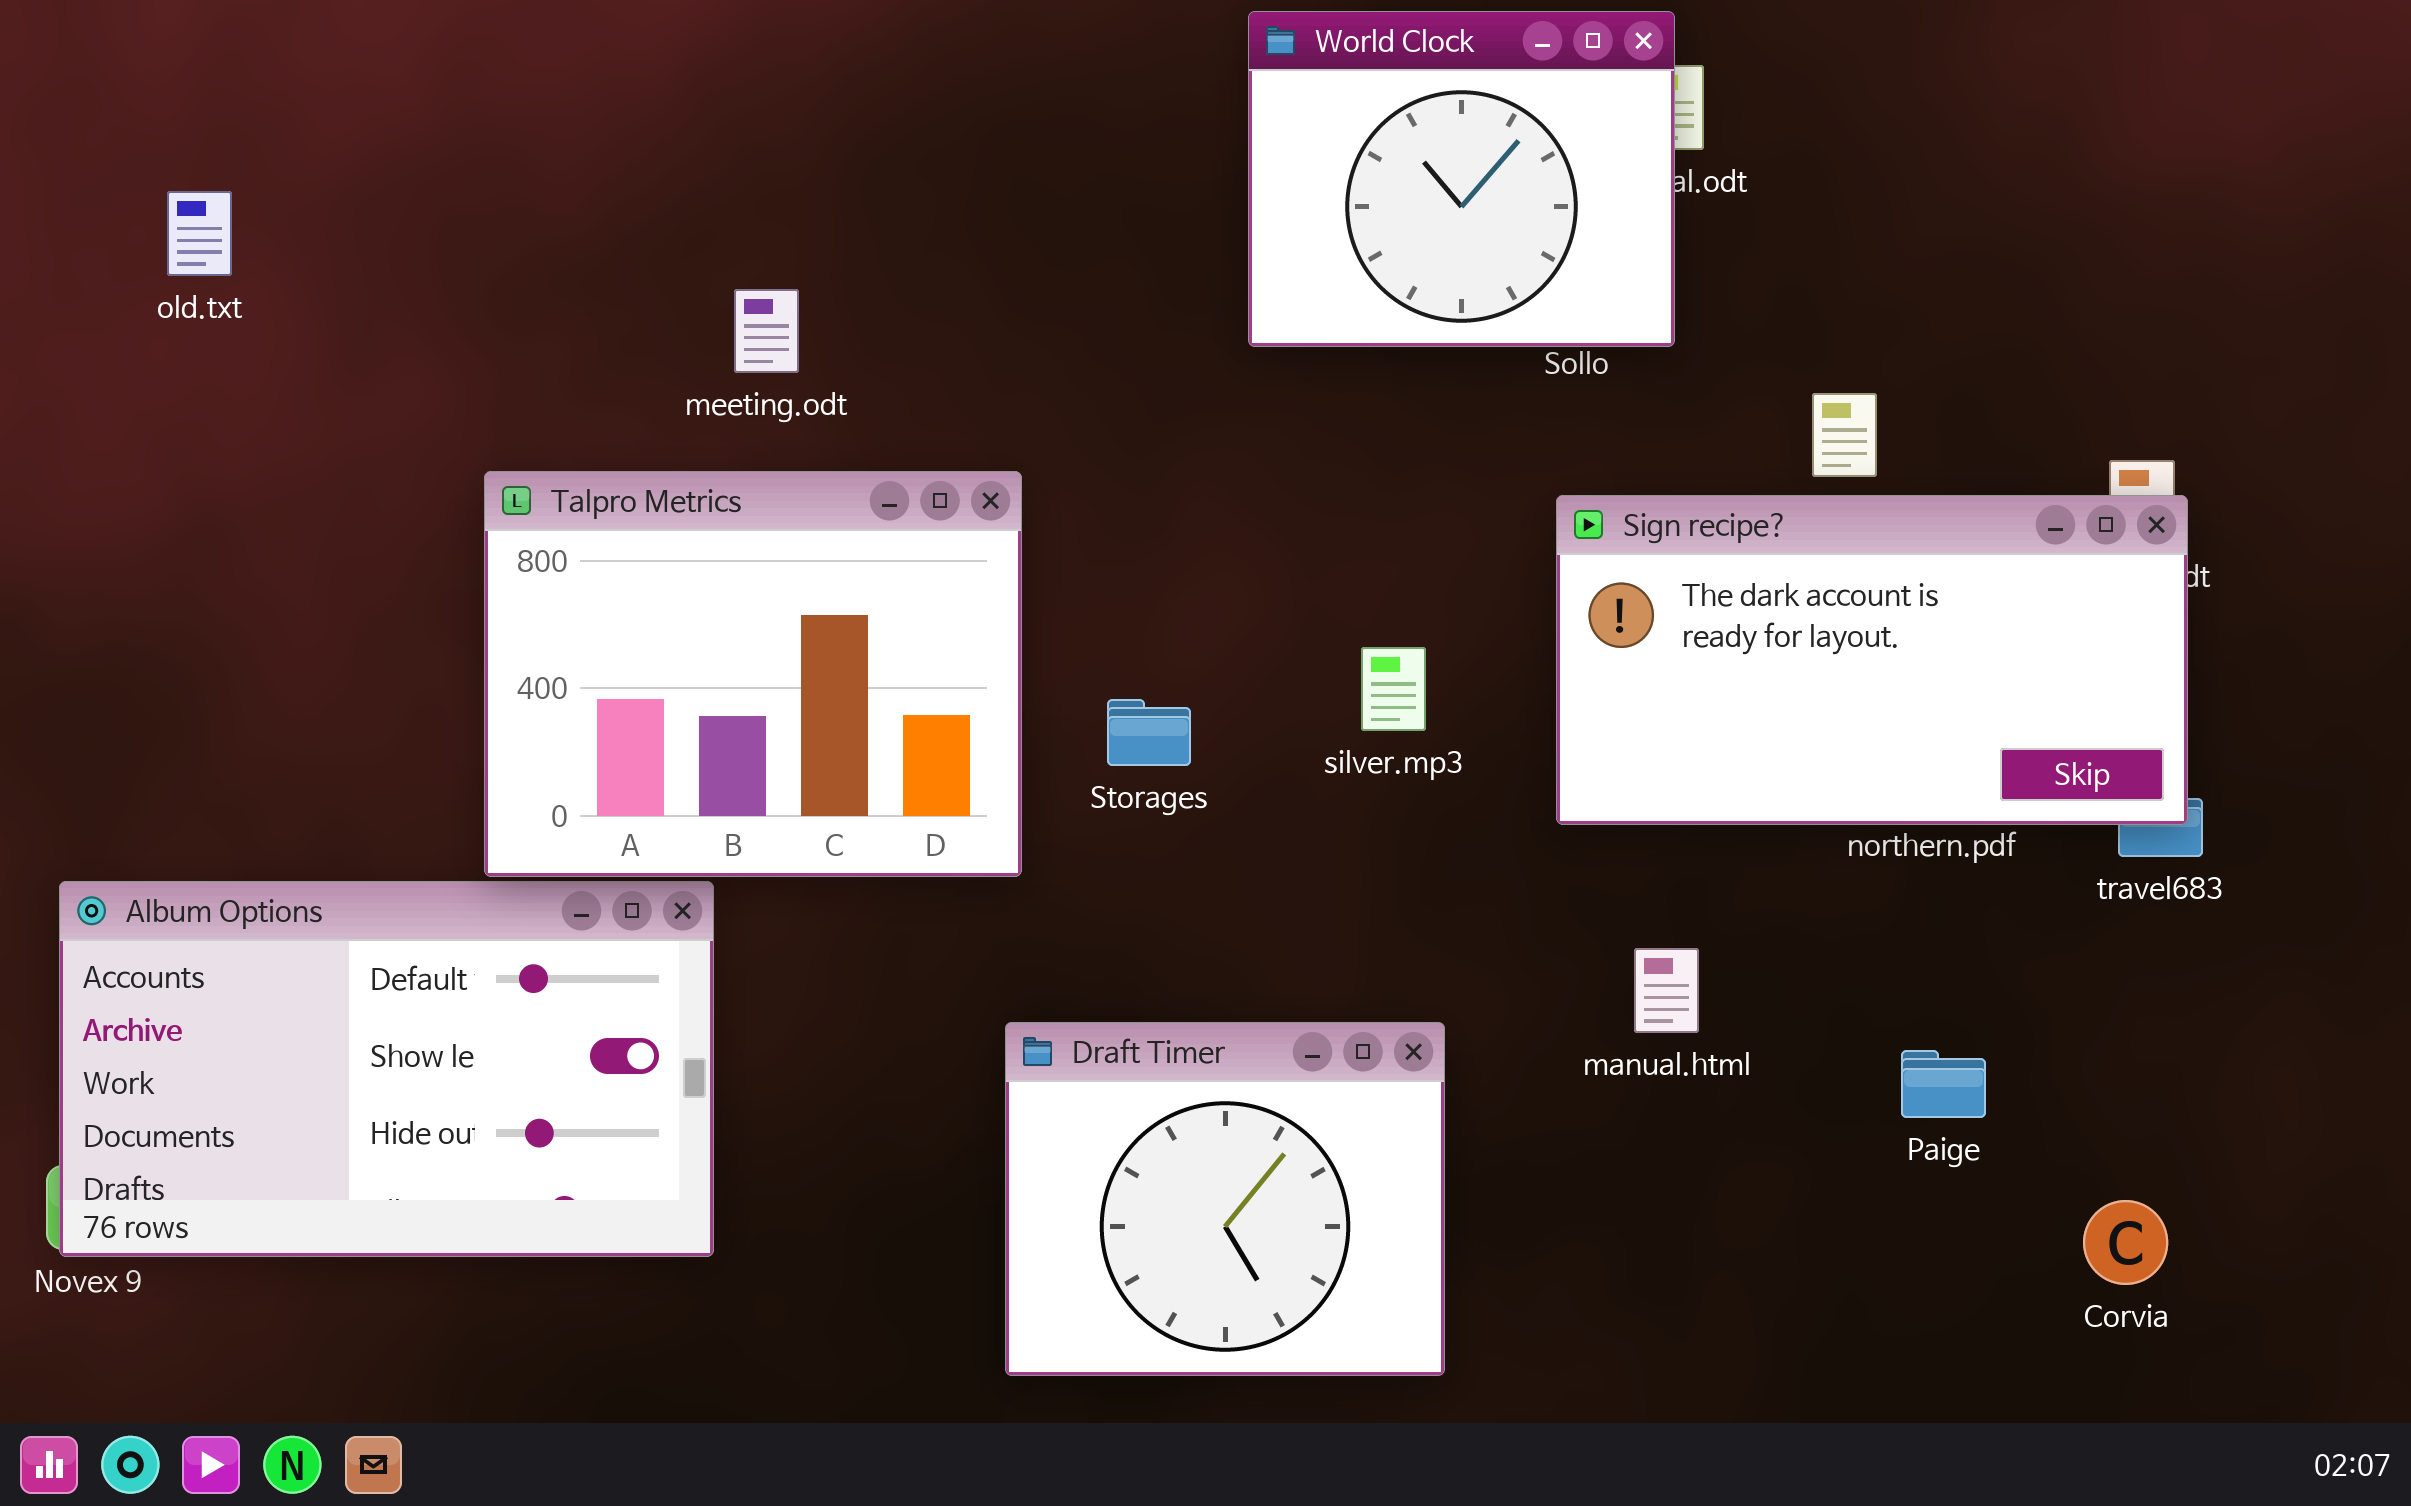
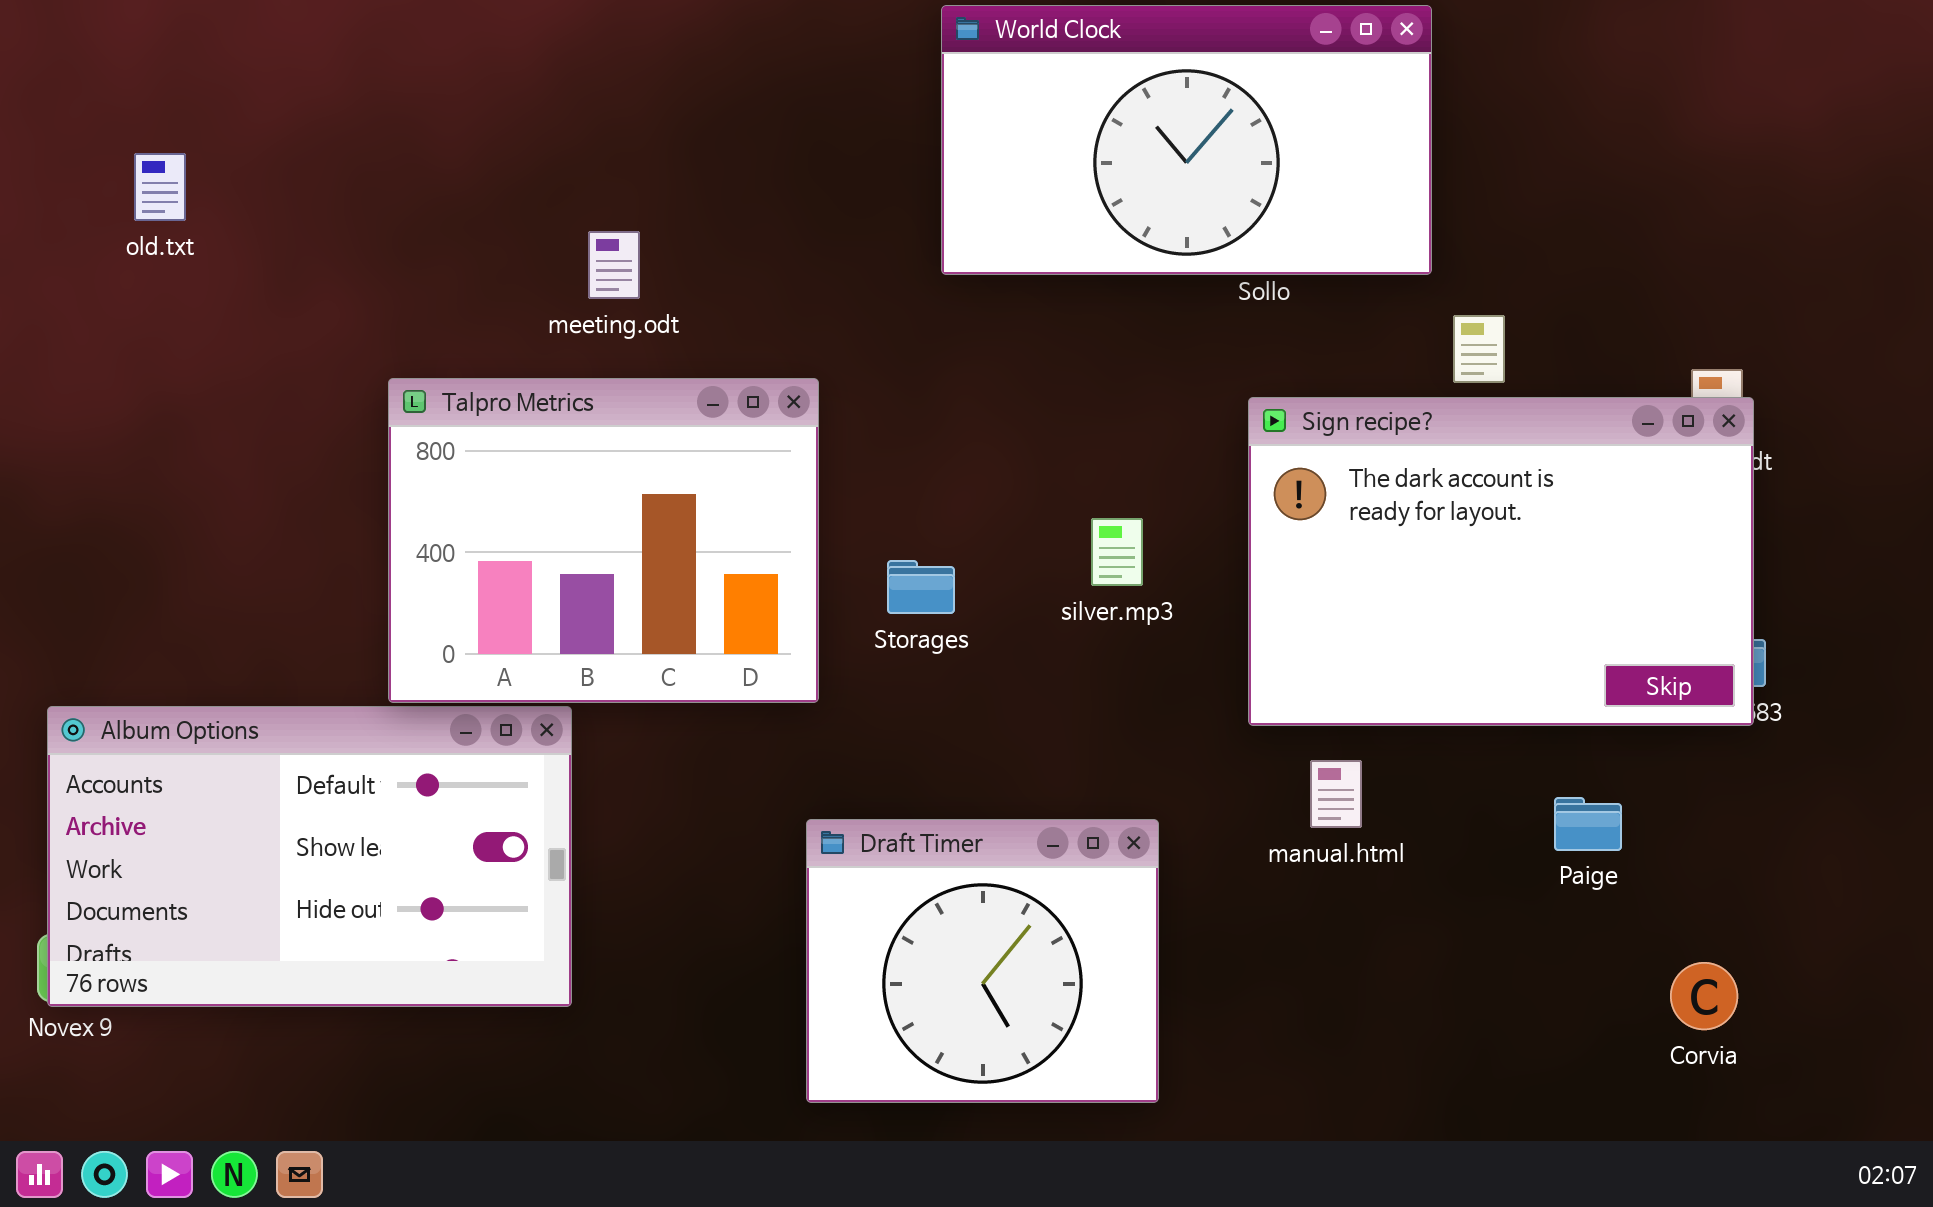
World Clock: [1248,11,1675,347] -> [941,5,1432,275], moved, resized
Sign recipe?: [1556,495,2188,825] -> [1248,397,1754,726], resized
Paige: [1901,1050,1986,1118] -> [1554,797,1622,851], moved

